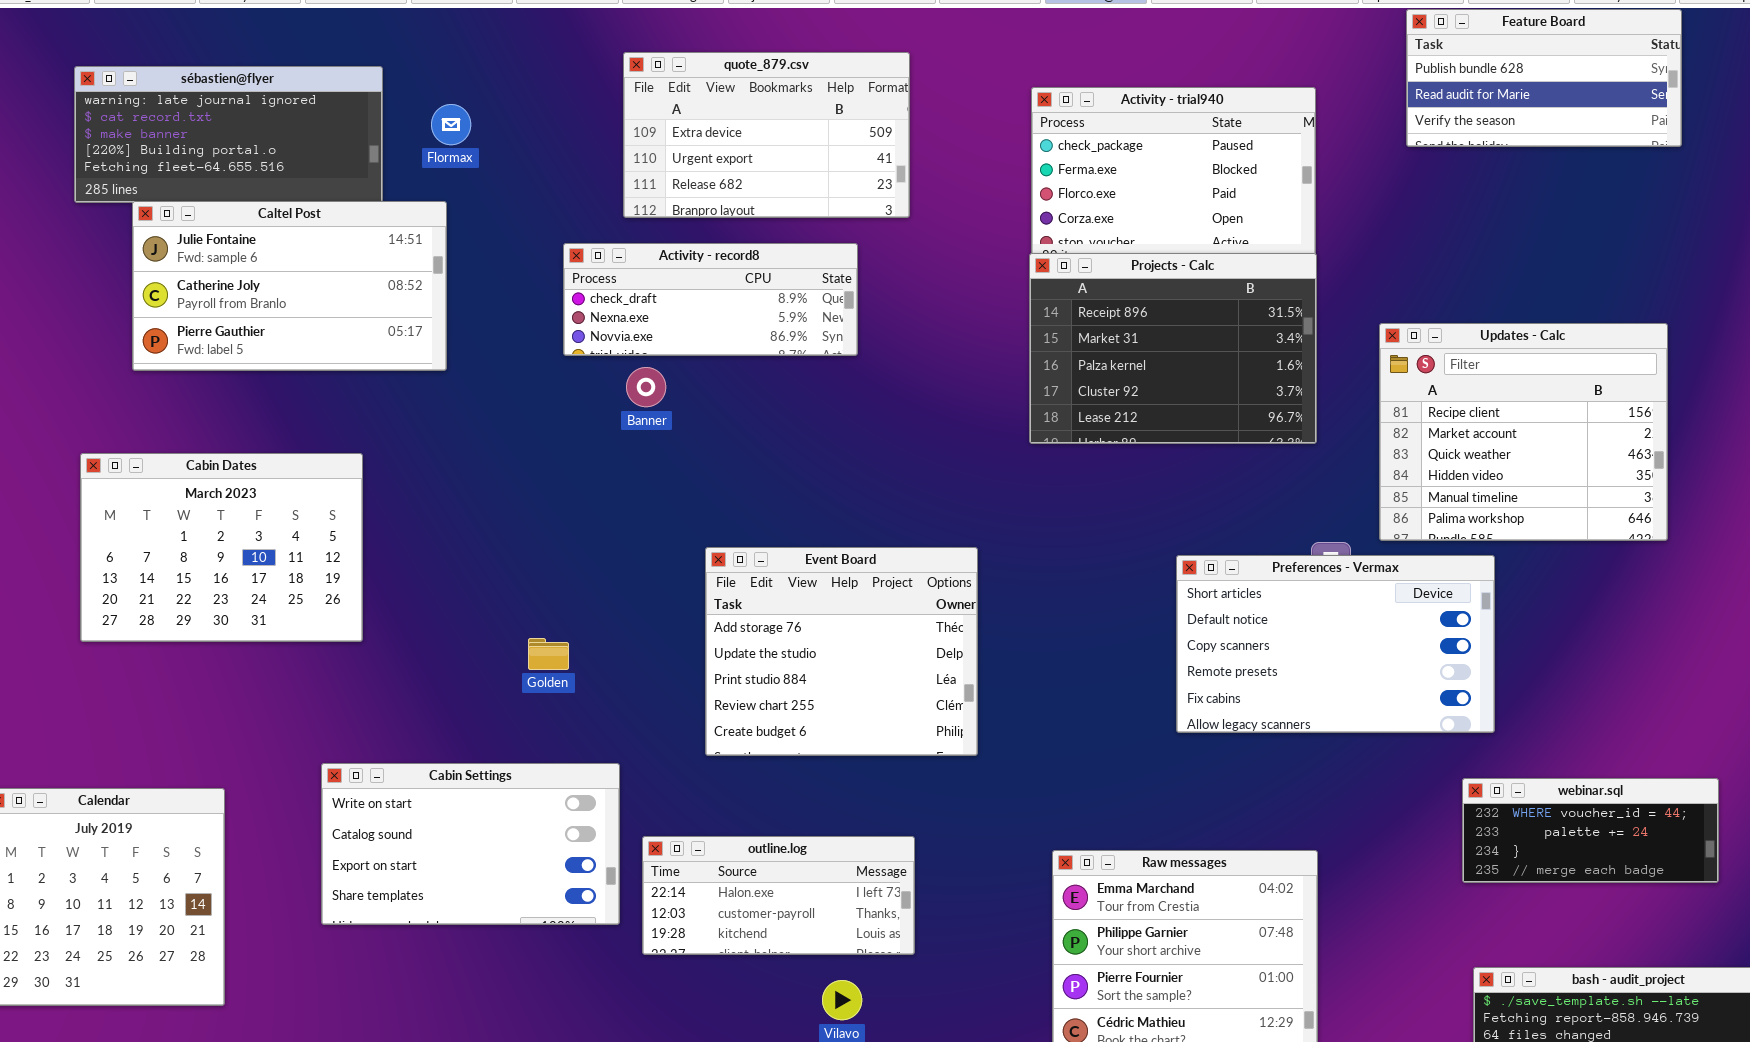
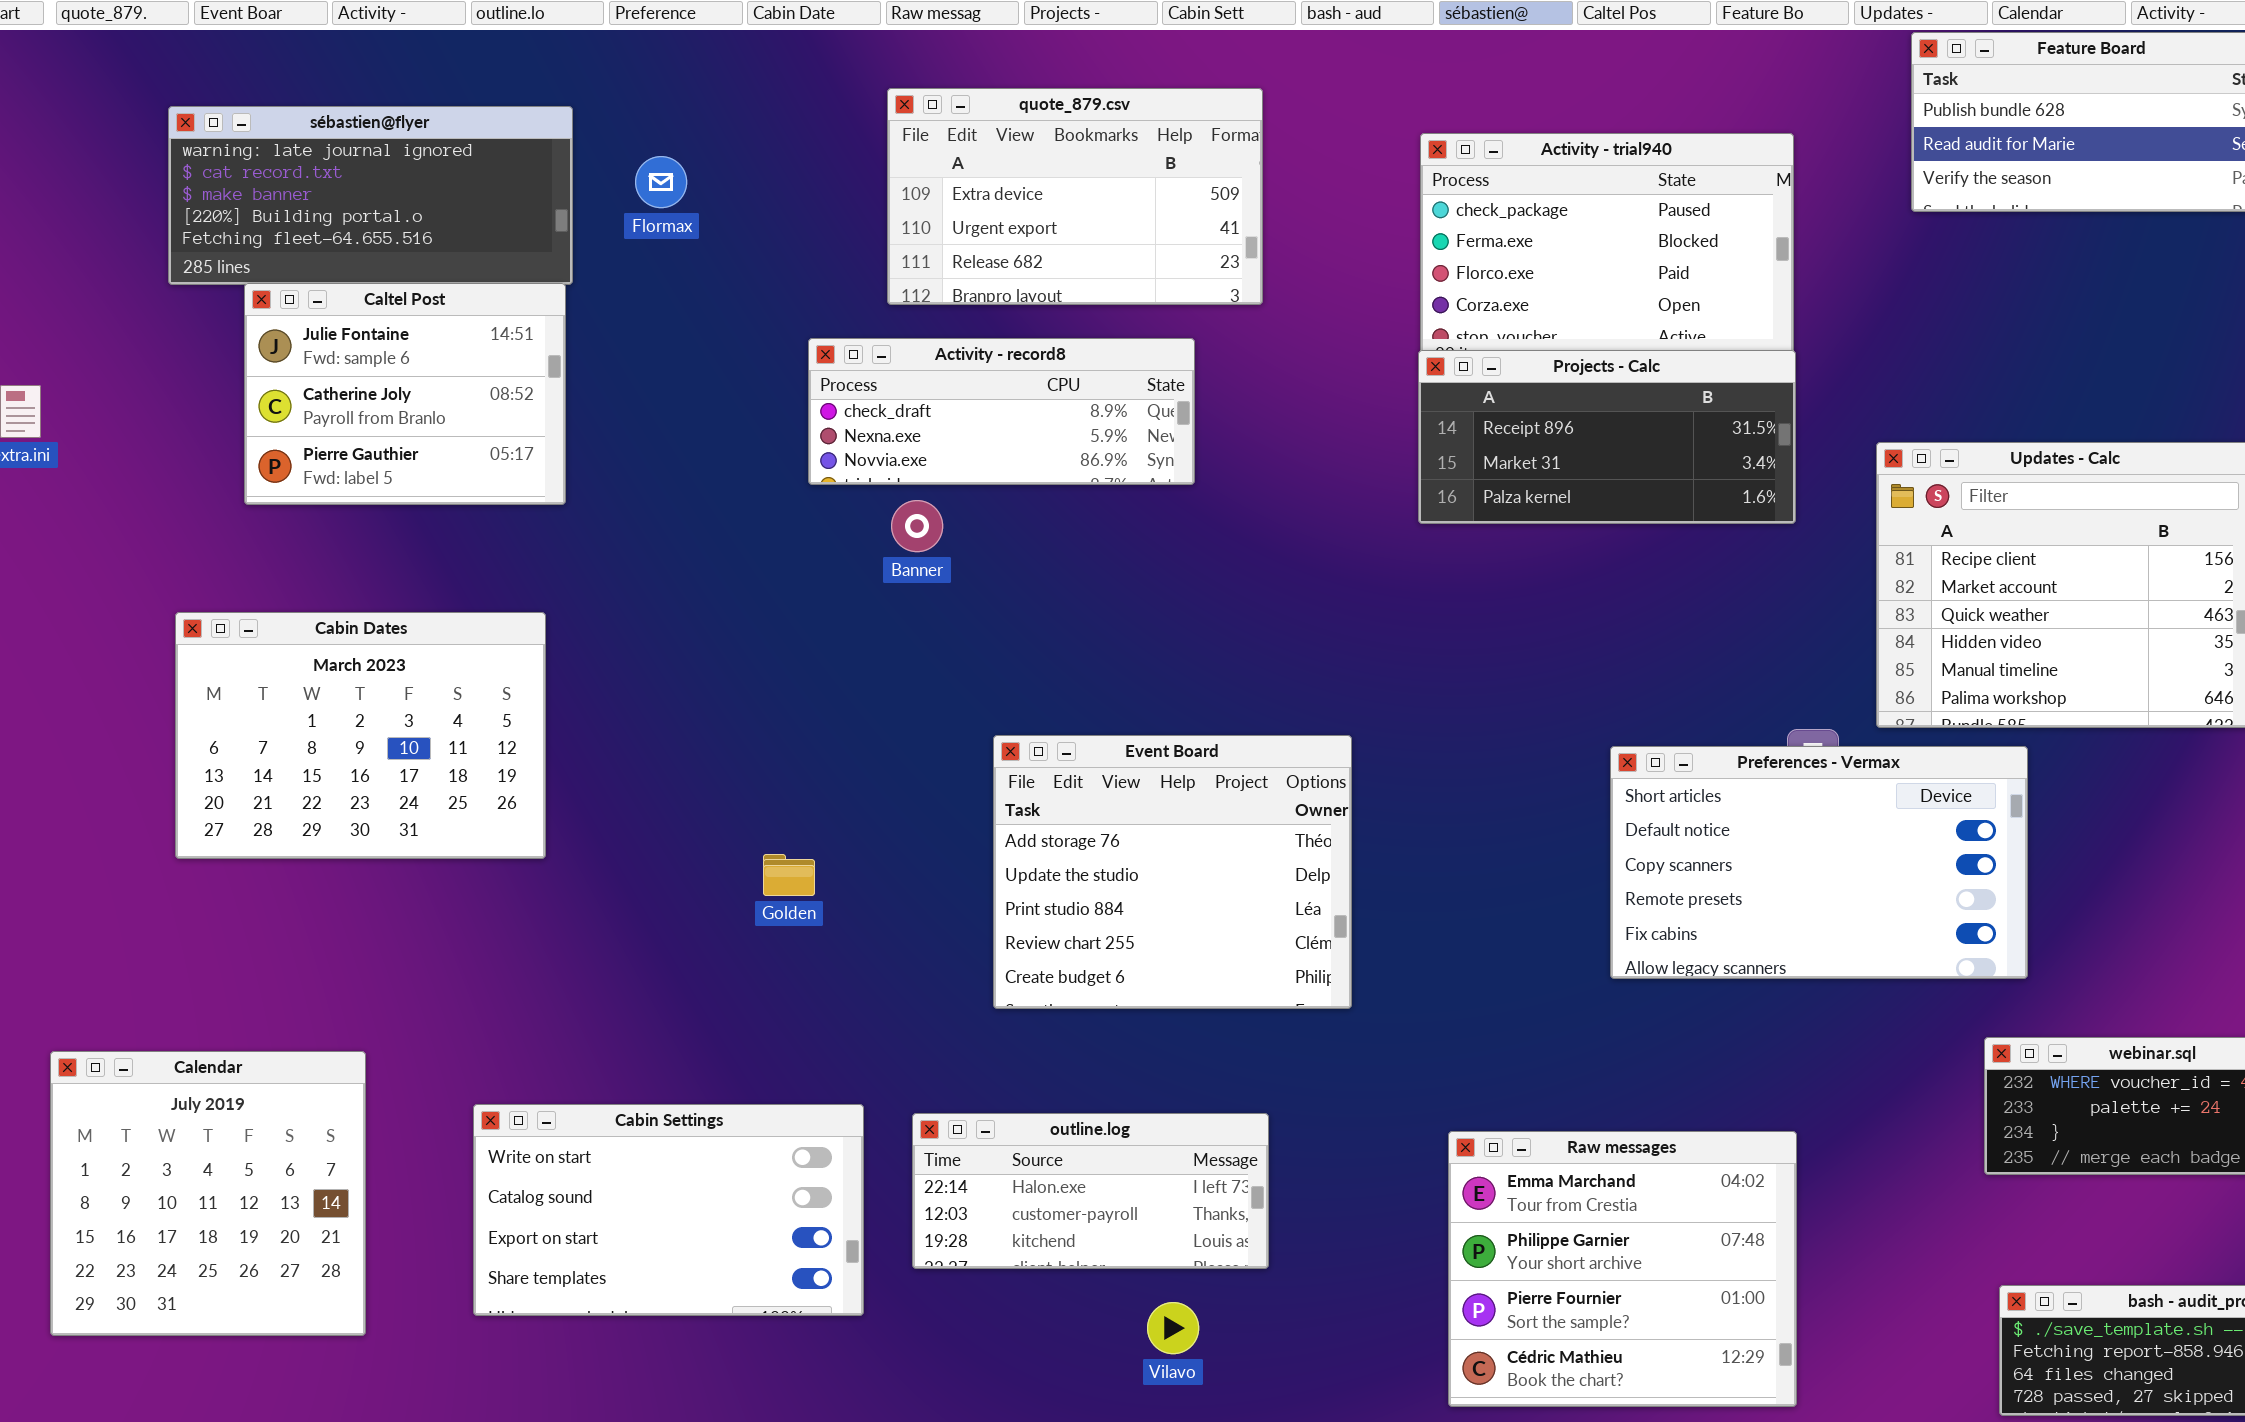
Caltel Post: [132,201,447,371] -> [244,283,566,505], resized
Projects - Calc: [1029,253,1317,444] -> [1418,350,1796,524], resized
Cabin Settings: [321,763,620,925] -> [473,1104,864,1316], moved

